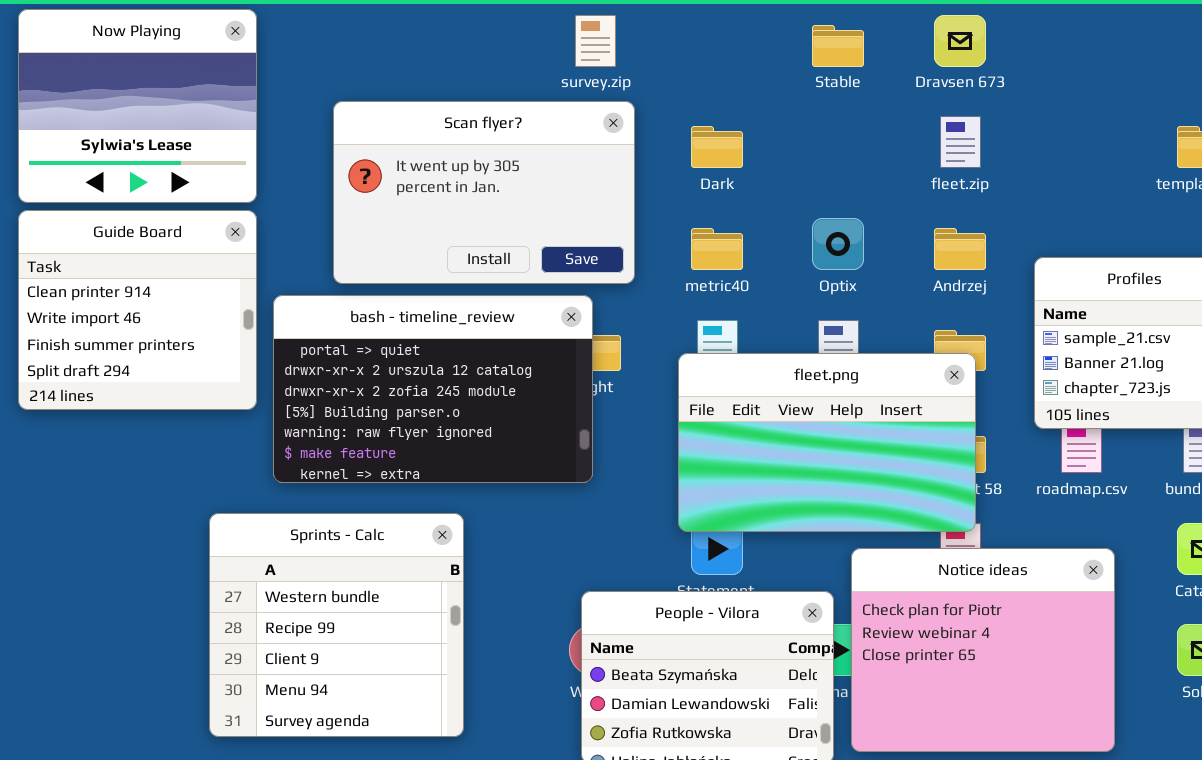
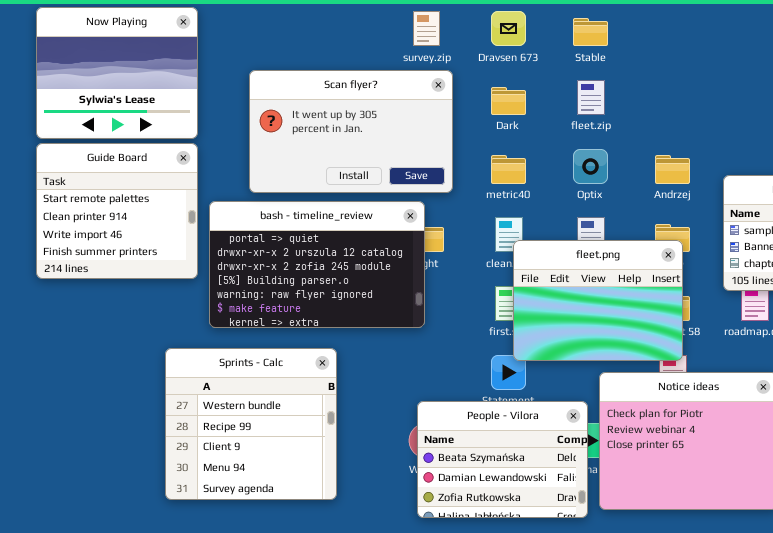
Dravsen 673: [934,15,986,67] -> [491,11,526,46], moved
fleet.zip: [940,116,981,168] -> [577,80,605,115], moved
Guide Board: [18,210,257,410] -> [36,143,198,279], scrolled up 1 row
fleet.png: [678,353,976,532] -> [513,240,683,361], resized

